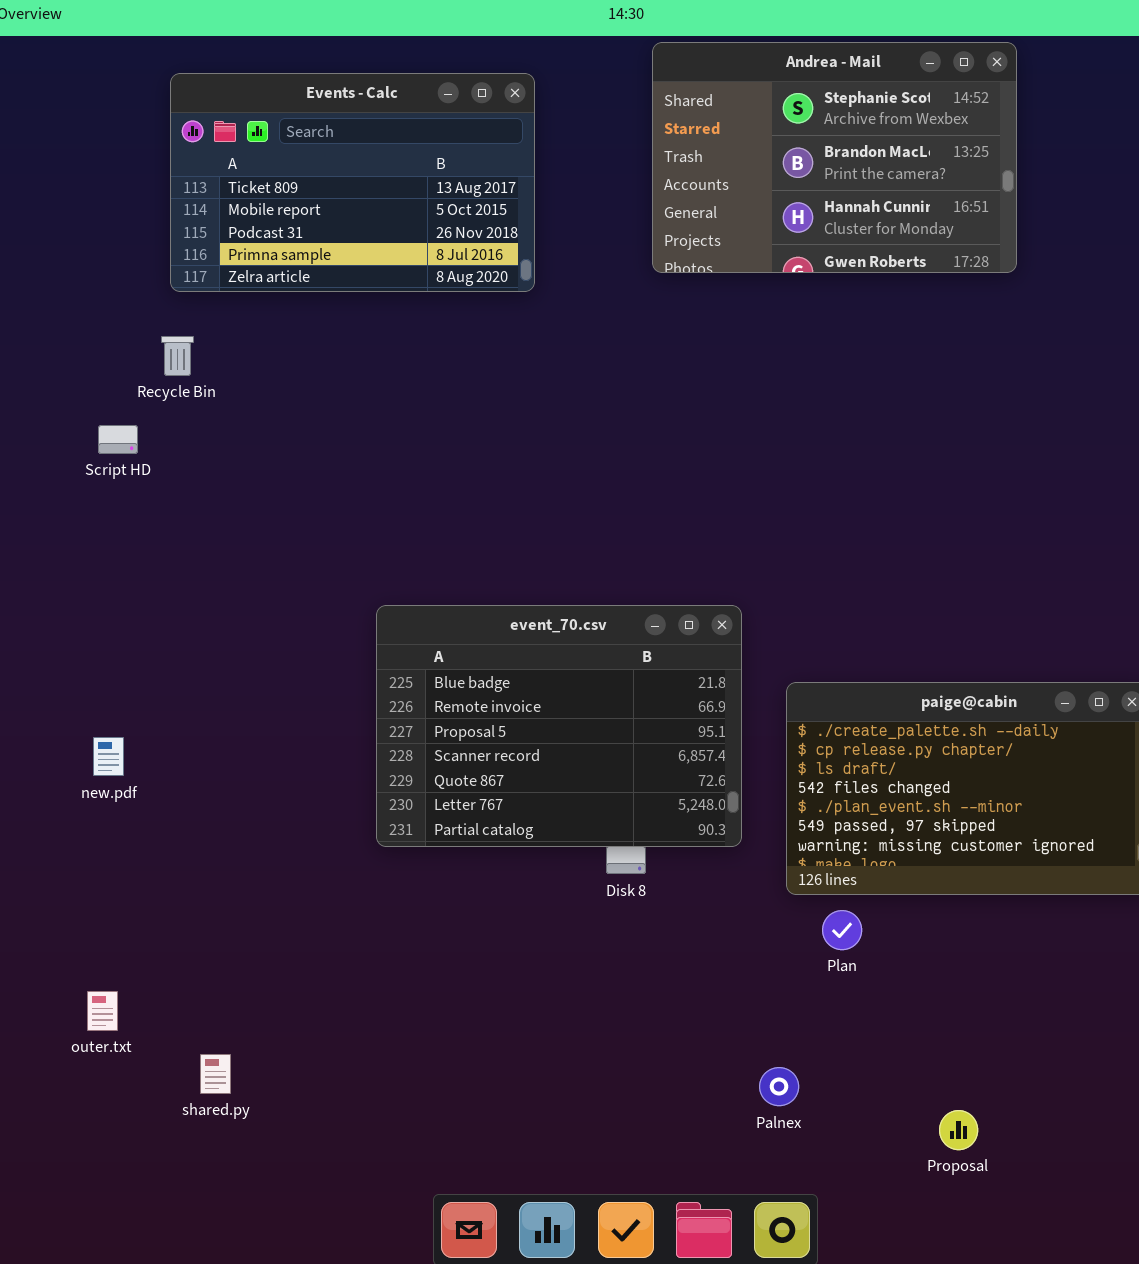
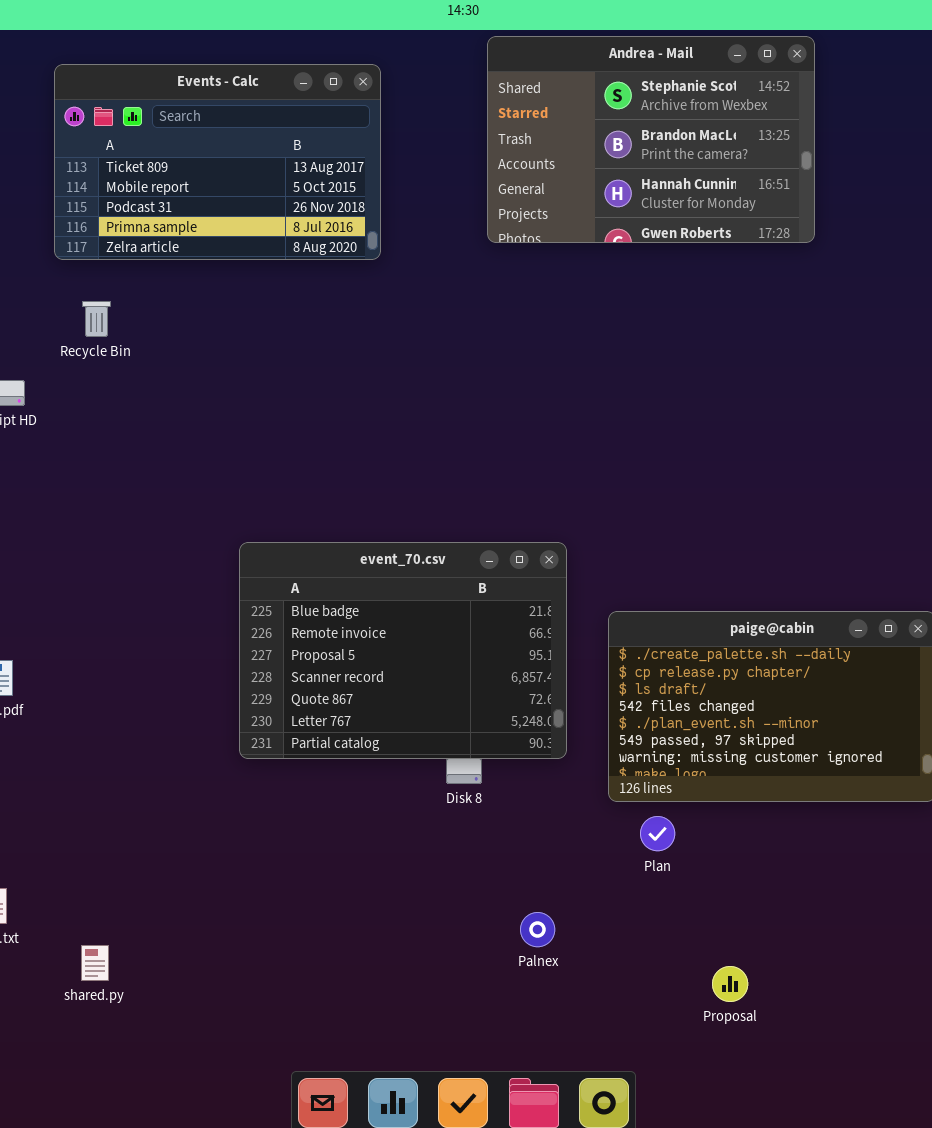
Recycle Bin: [161,336,194,376] -> [82,301,111,337], moved
Palnex: [759,1067,799,1106] -> [520,912,555,947], moved
Proposal: [939,1110,978,1150] -> [712,966,748,1002], moved

